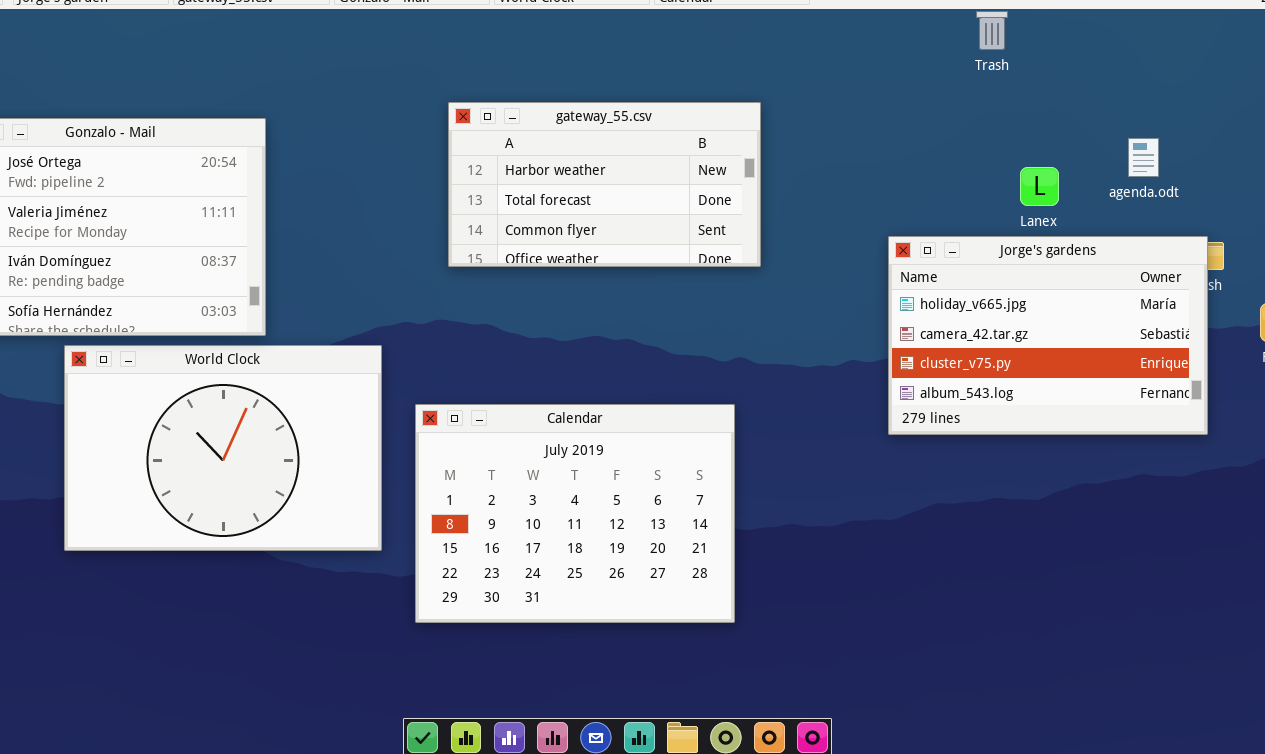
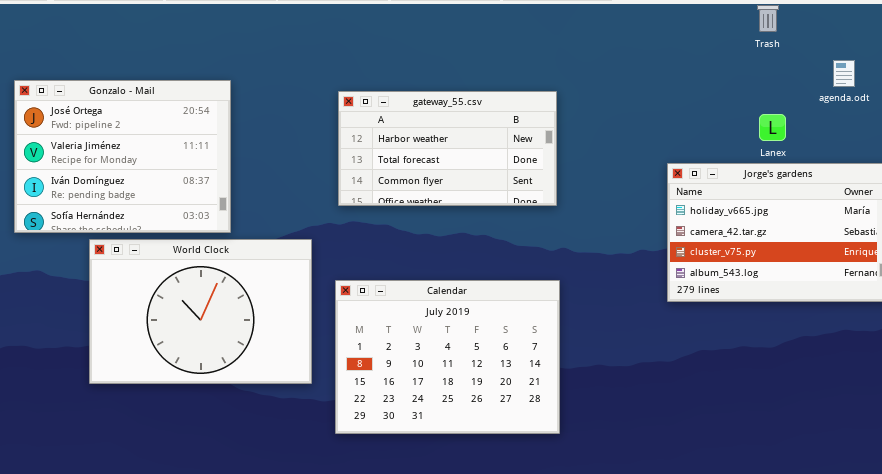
Trash: [976,11,1008,50] -> [757,5,779,32], moved
gateway_55.csv: [448,102,761,267] -> [338,91,557,206], moved
agenda.odt: [1128,138,1159,177] -> [833,60,855,87], moved

